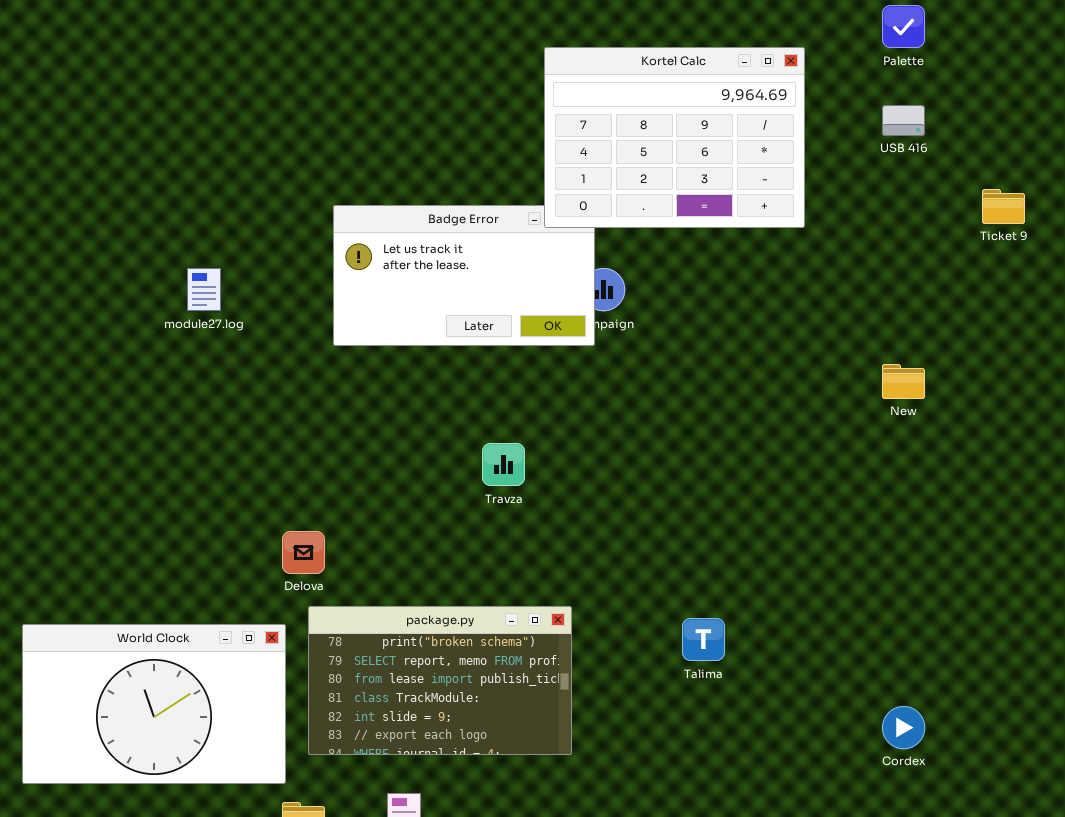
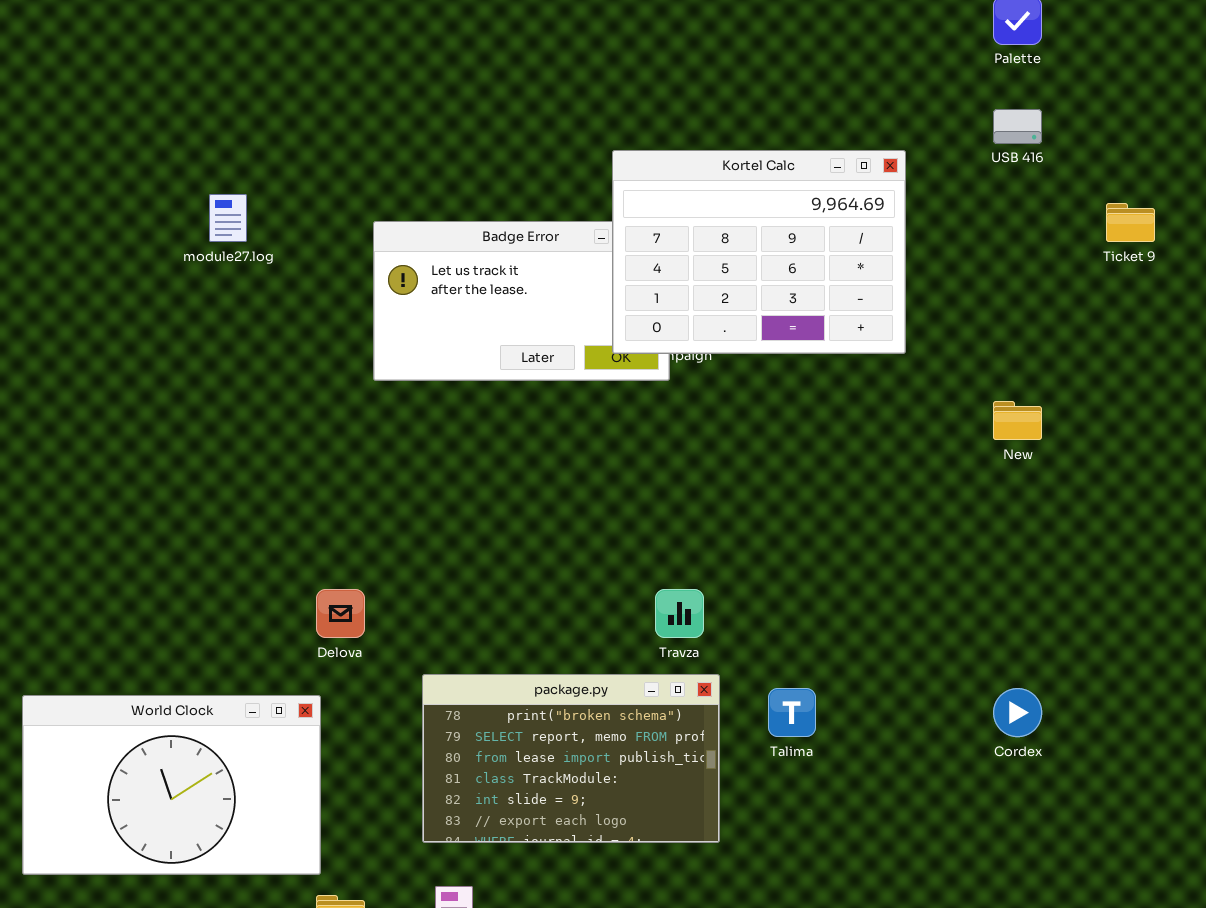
Kortel Calc: [544,47,805,228] -> [612,150,906,354], moved
module27.log: [187,268,221,311] -> [209,194,247,242], moved
Travza: [482,443,525,486] -> [655,589,704,638], moved
package.py: [308,606,572,755] -> [422,674,720,843], moved
Cordex: [882,706,925,749] -> [993,688,1042,737], moved

